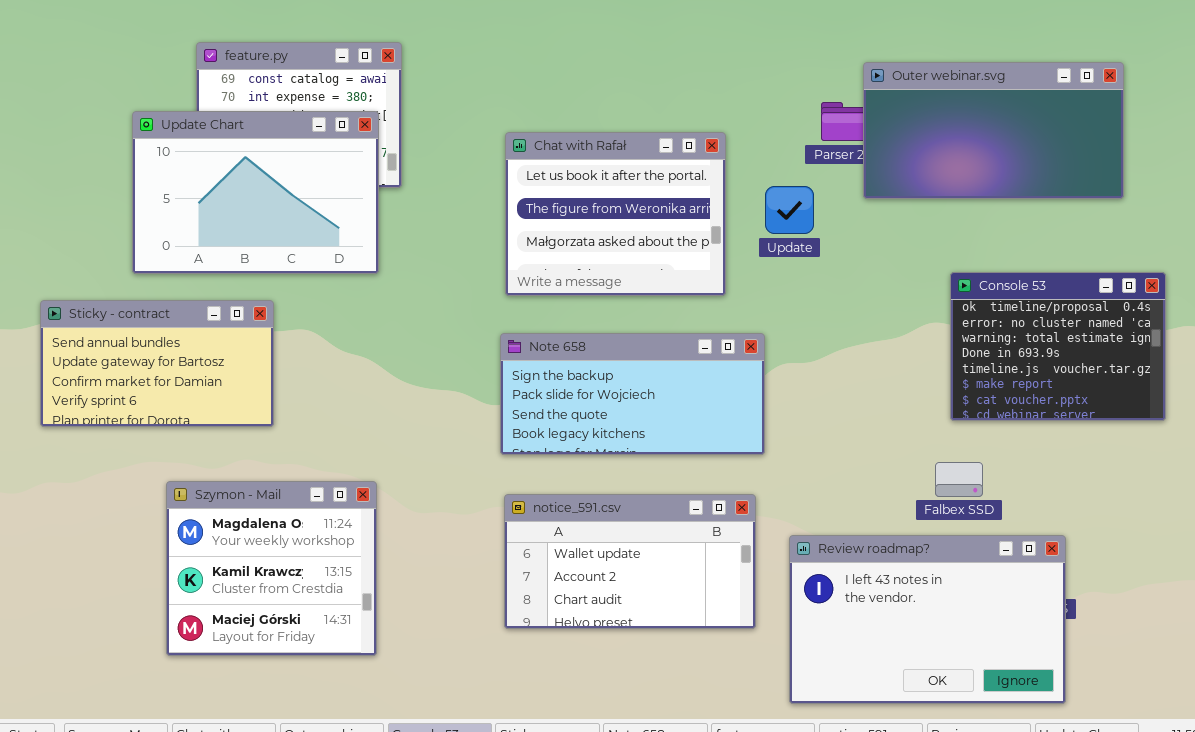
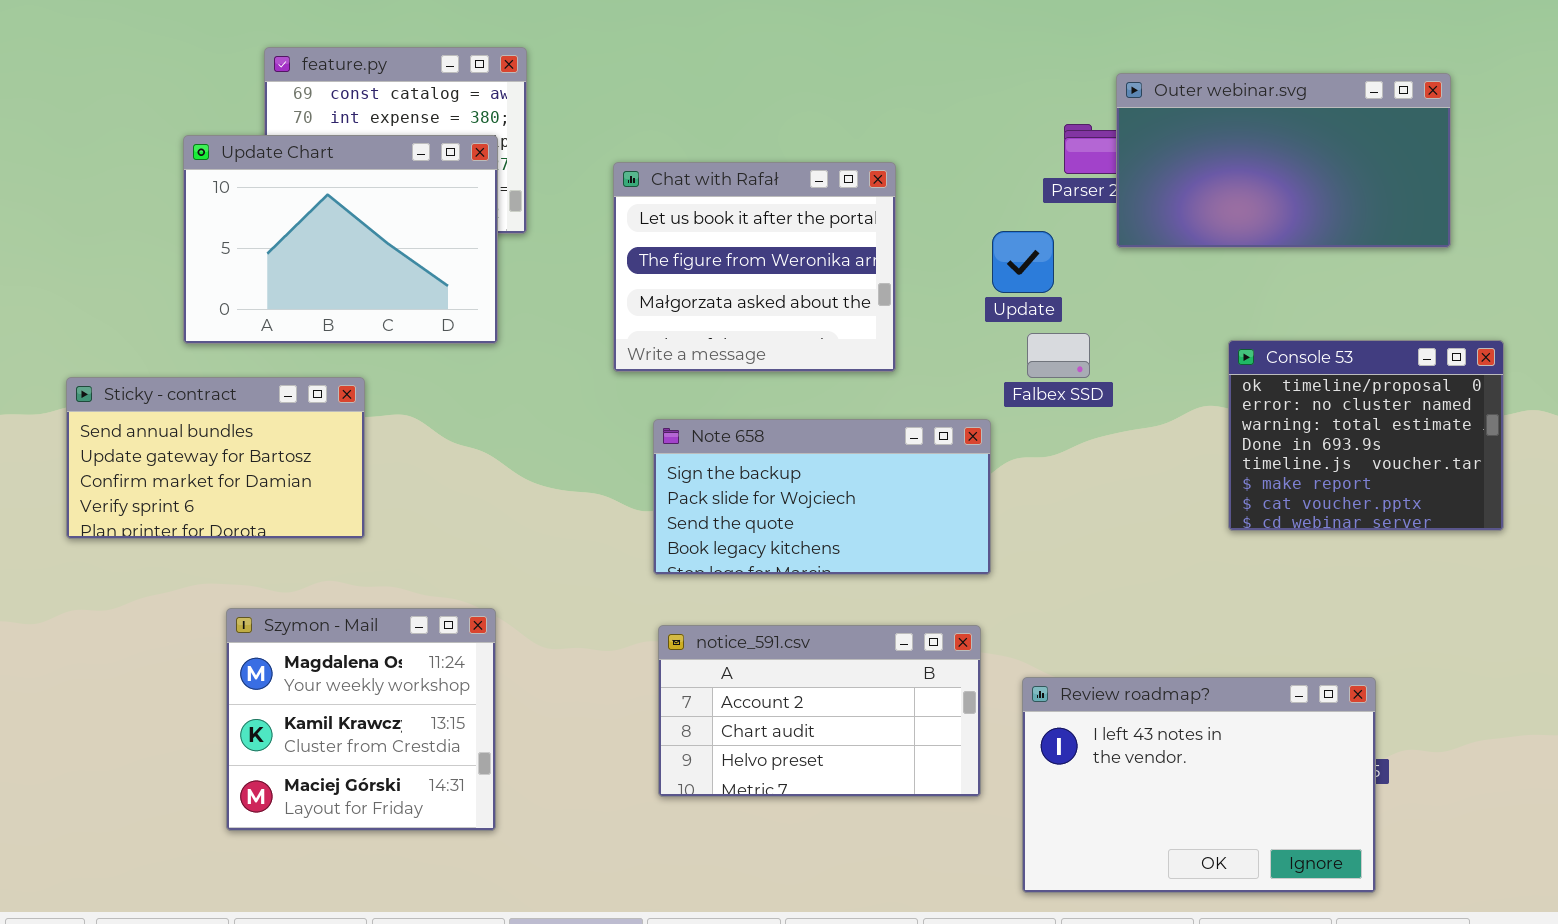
Chat with Rafał: [505,132,726,296] -> [613,162,896,372], moved
Falbex SSD: [935,462,983,497] -> [1027,333,1090,378], moved
notice_591.csv: [504,494,756,629] -> [658,625,981,797], scrolled down 1 row

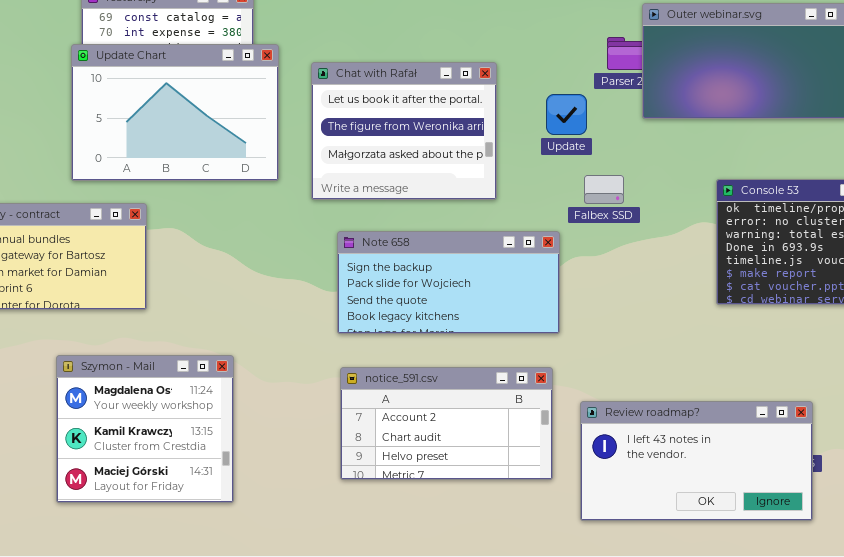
Update Chart: [183,135,498,344] -> [71,44,279,181], moved
Update: [992,231,1054,293] -> [546,94,587,135], moved
Review roadmap?: [1022,677,1376,893] -> [580,401,813,521], resized

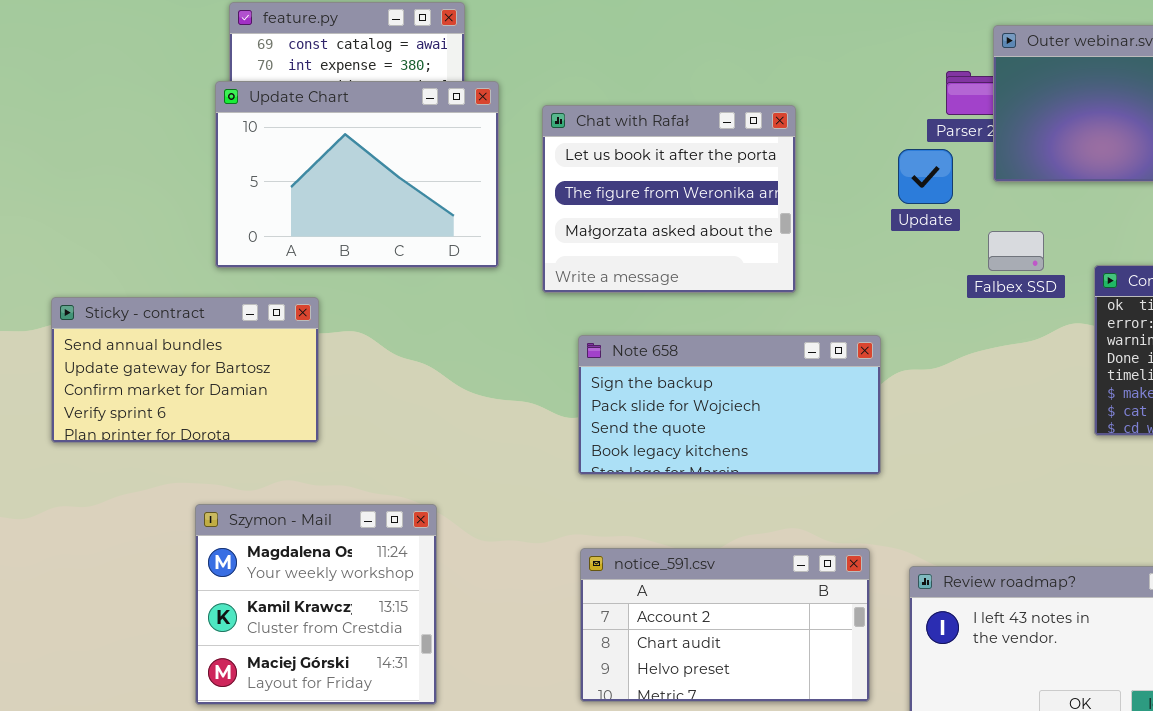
Update: [546,94,587,135] -> [898,149,953,204], moved
Falbex SSD: [584,175,624,204] -> [988,231,1044,271], moved
notice_591.csv: [340,367,553,480] -> [580,548,870,702], moved

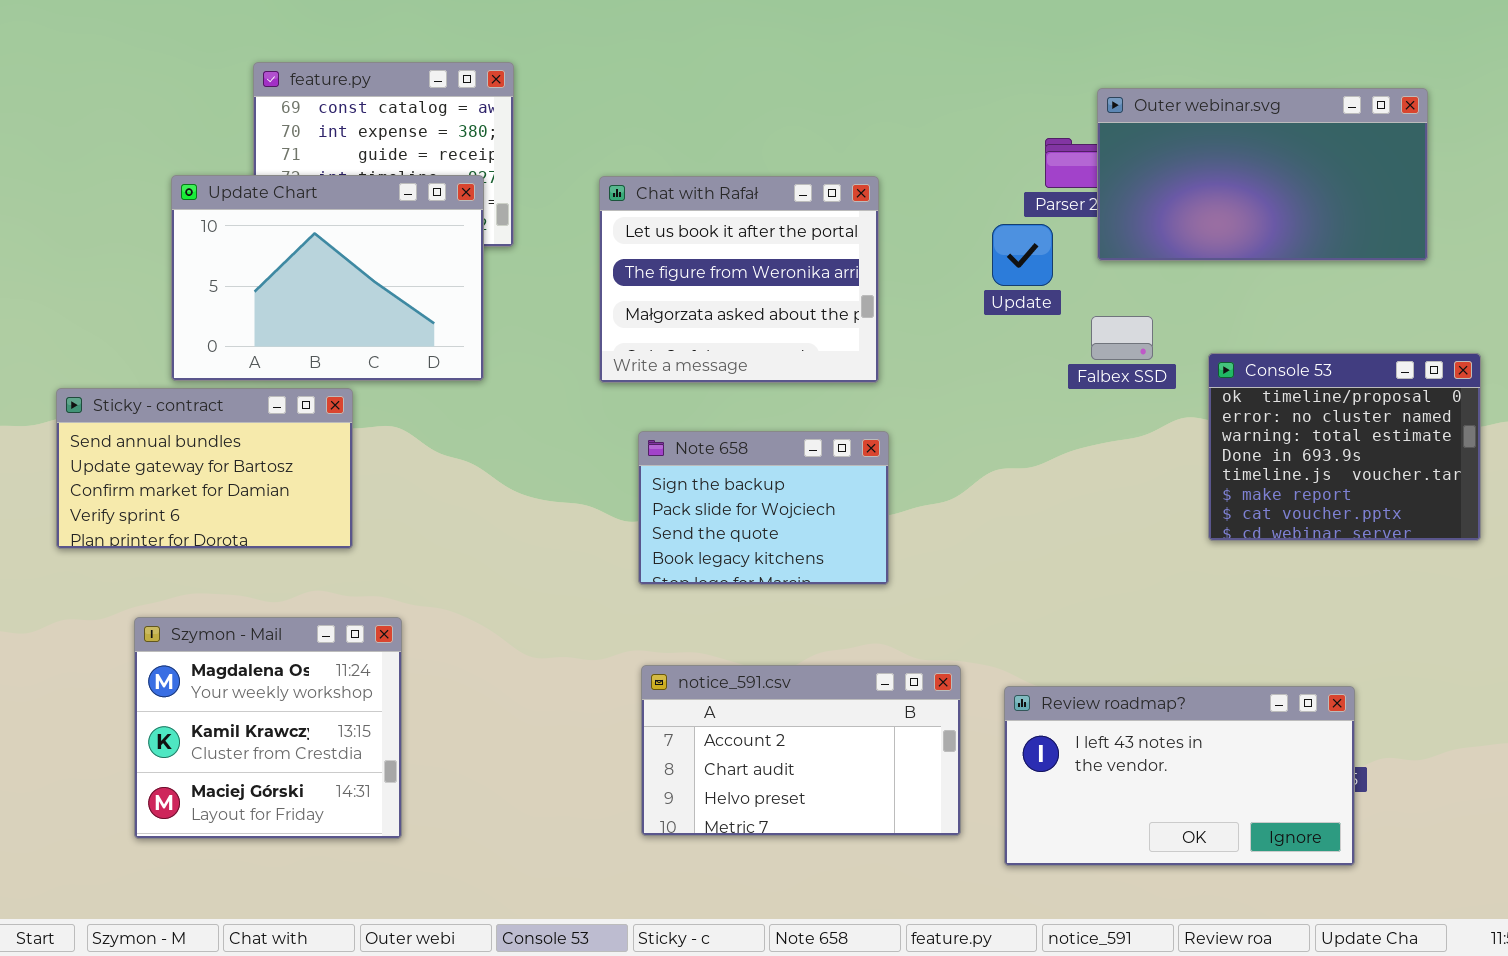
Update Chart: [215,81,499,268] -> [171,175,484,381], moved
Note 658: [578,335,881,475] -> [638,431,889,585], resized
Szymon - Mail: [195,504,437,705] -> [134,617,402,839], moved

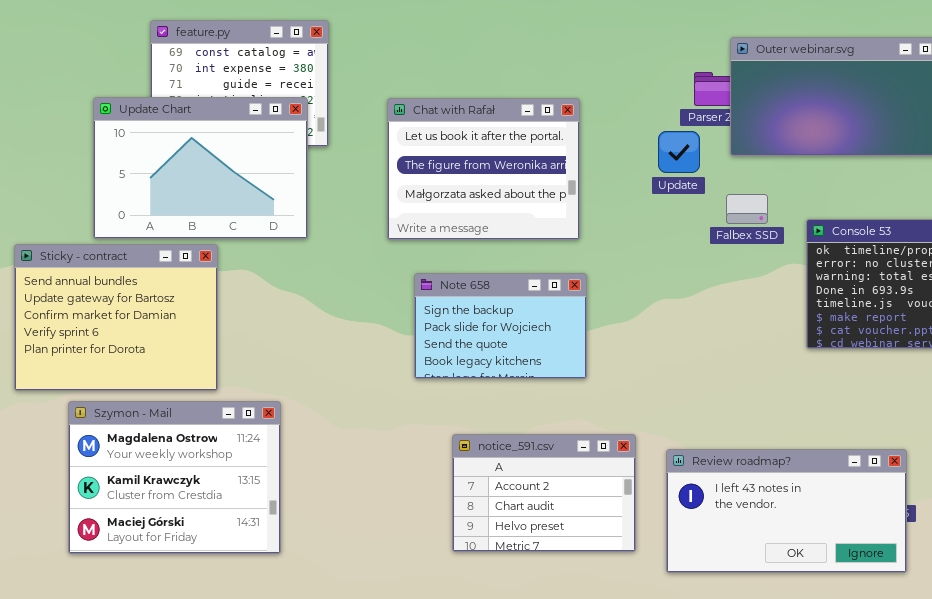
Sticky - contract: [56,388,353,549] -> [14,244,218,391], resized
Szymon - Mail: [134,617,402,839] -> [68,401,281,554], resized
notice_591.csv: [641,665,961,836] -> [452,434,636,552], resized

